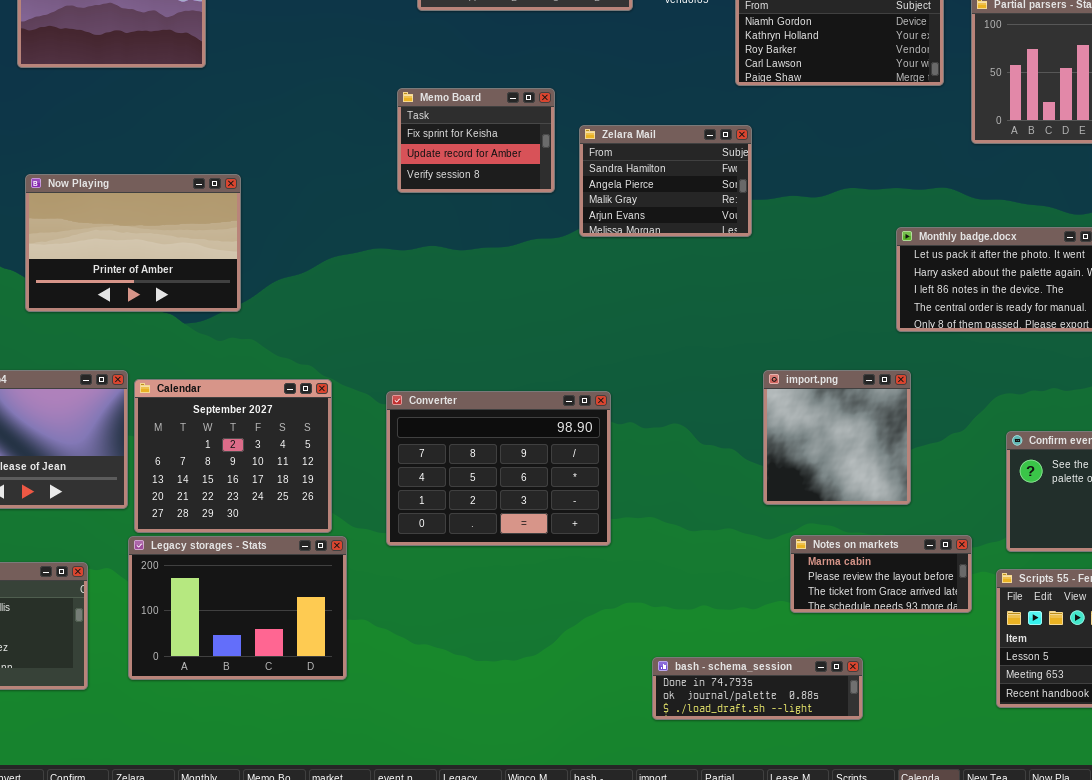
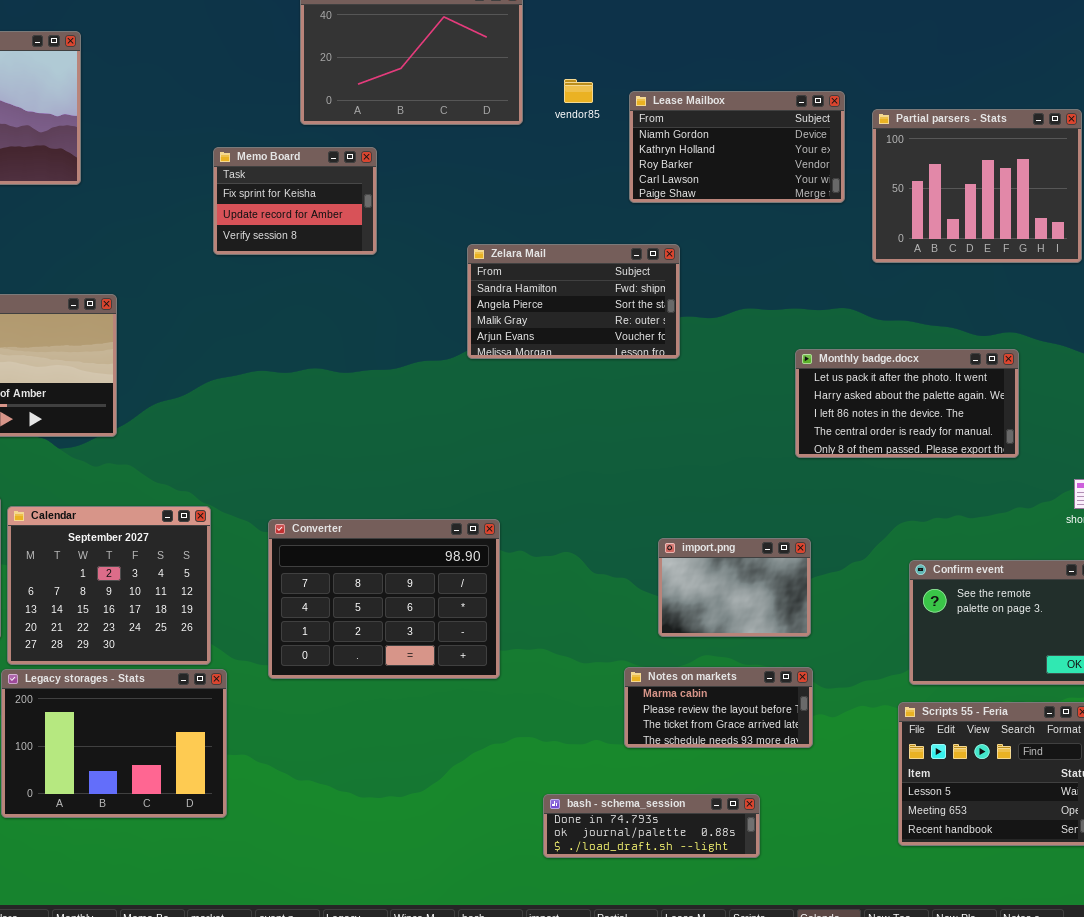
Memo Board: [397,88,555,193] -> [213,147,377,255], moved
Zelara Mail: [579,125,752,237] -> [467,244,680,359], resized
import.png: [763,370,911,505] -> [658,538,811,637], resized
Notes on markets: [790,535,972,613] -> [624,667,813,748], moved

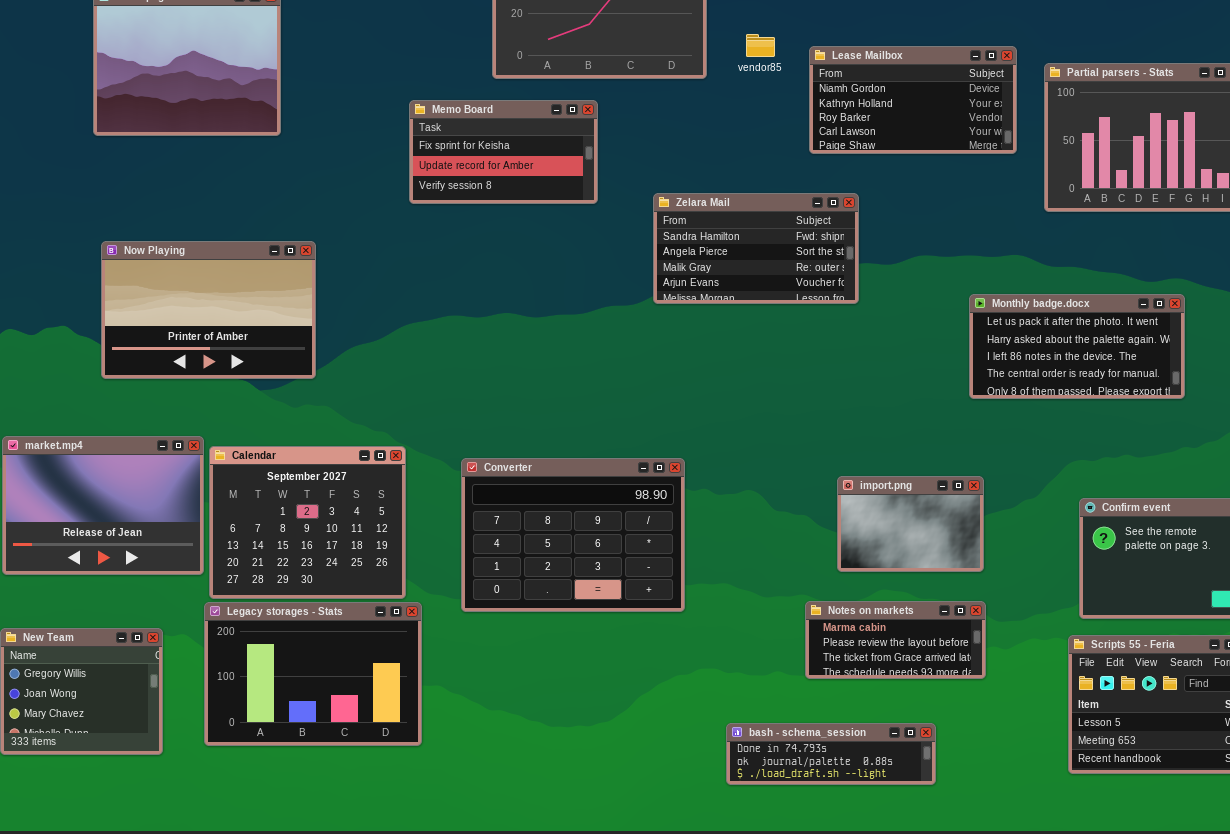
Memo Board: [213,147,377,255] -> [409,100,598,204], resized

